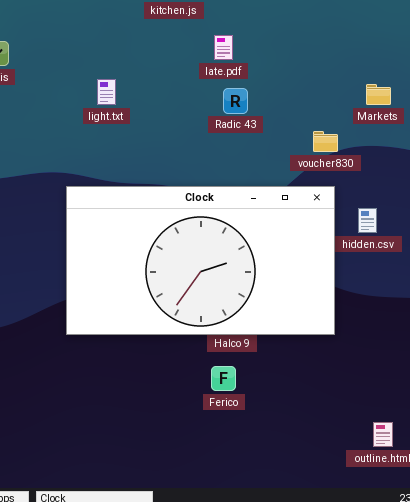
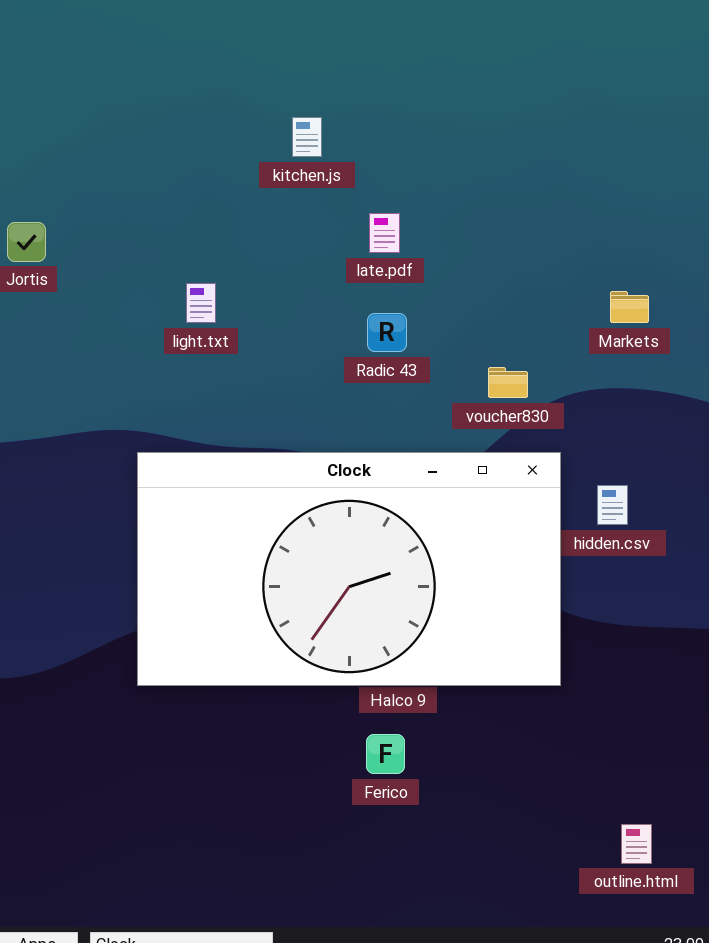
Radic 43: [223,88,248,114] -> [367,313,407,352], moved
voucher830: [313,131,338,152] -> [488,367,528,398], moved

